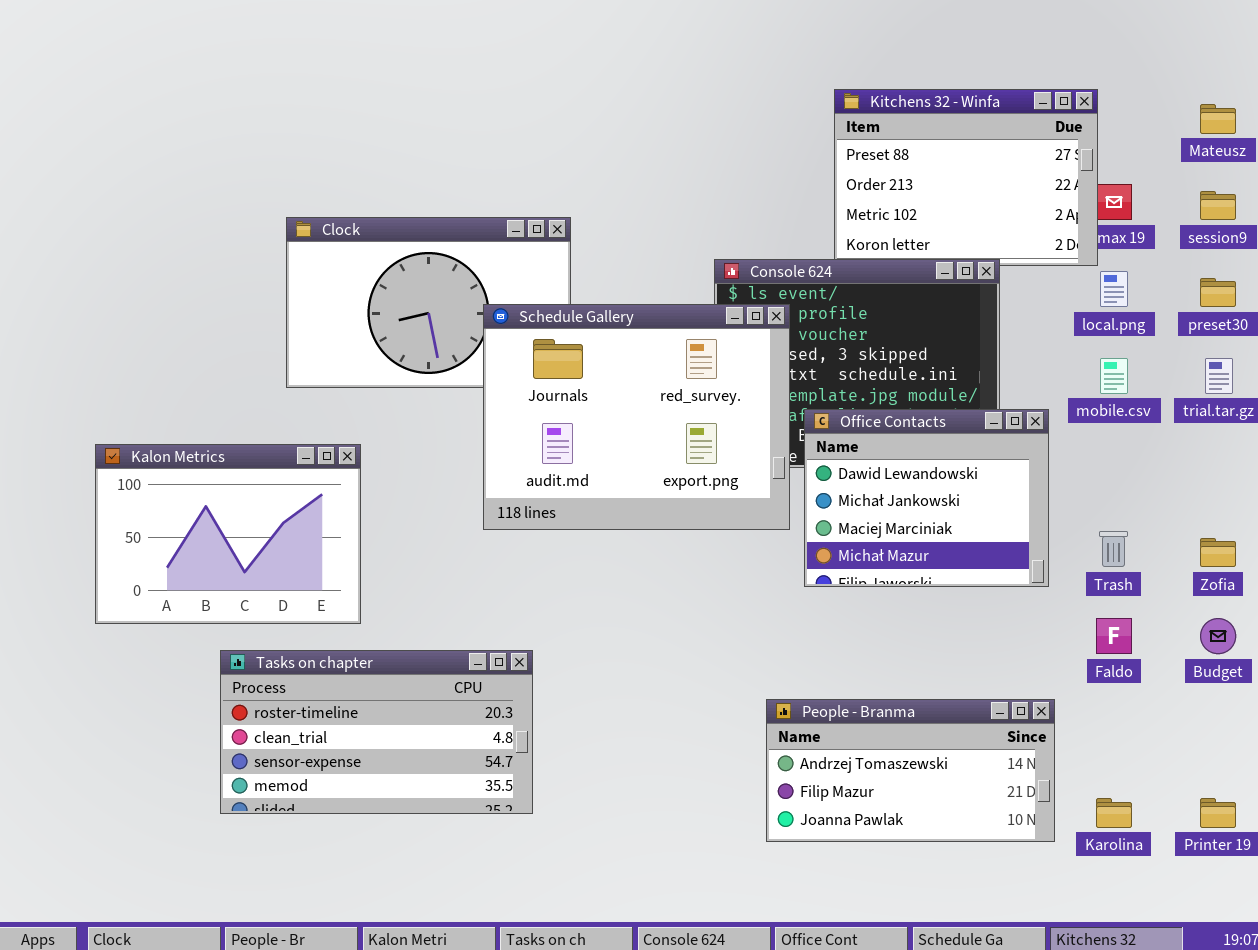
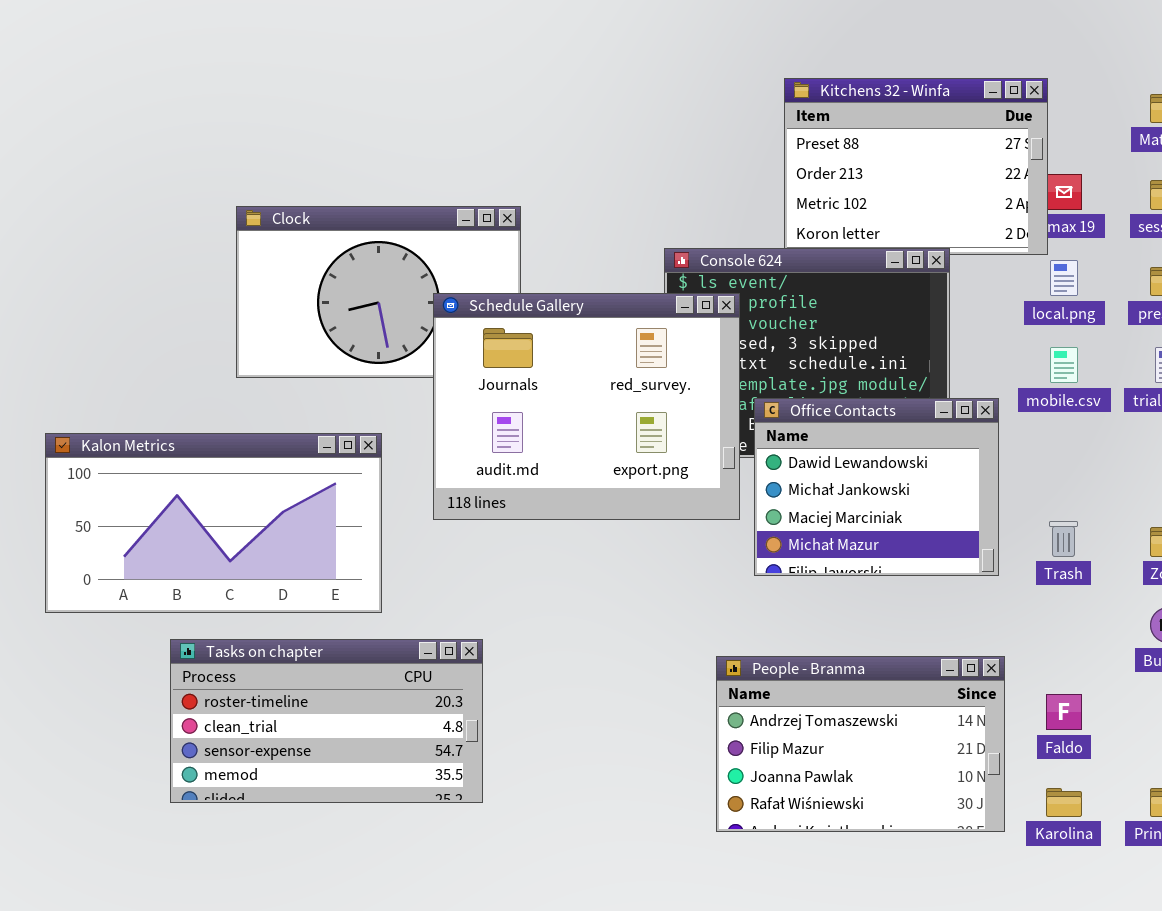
Kalon Metrics: [95,444,361,624] -> [45,433,382,613], resized
Faldo: [1096,618,1132,654] -> [1046,694,1082,730], moved
People - Branma: [766,699,1055,842] -> [716,656,1005,832], resized

